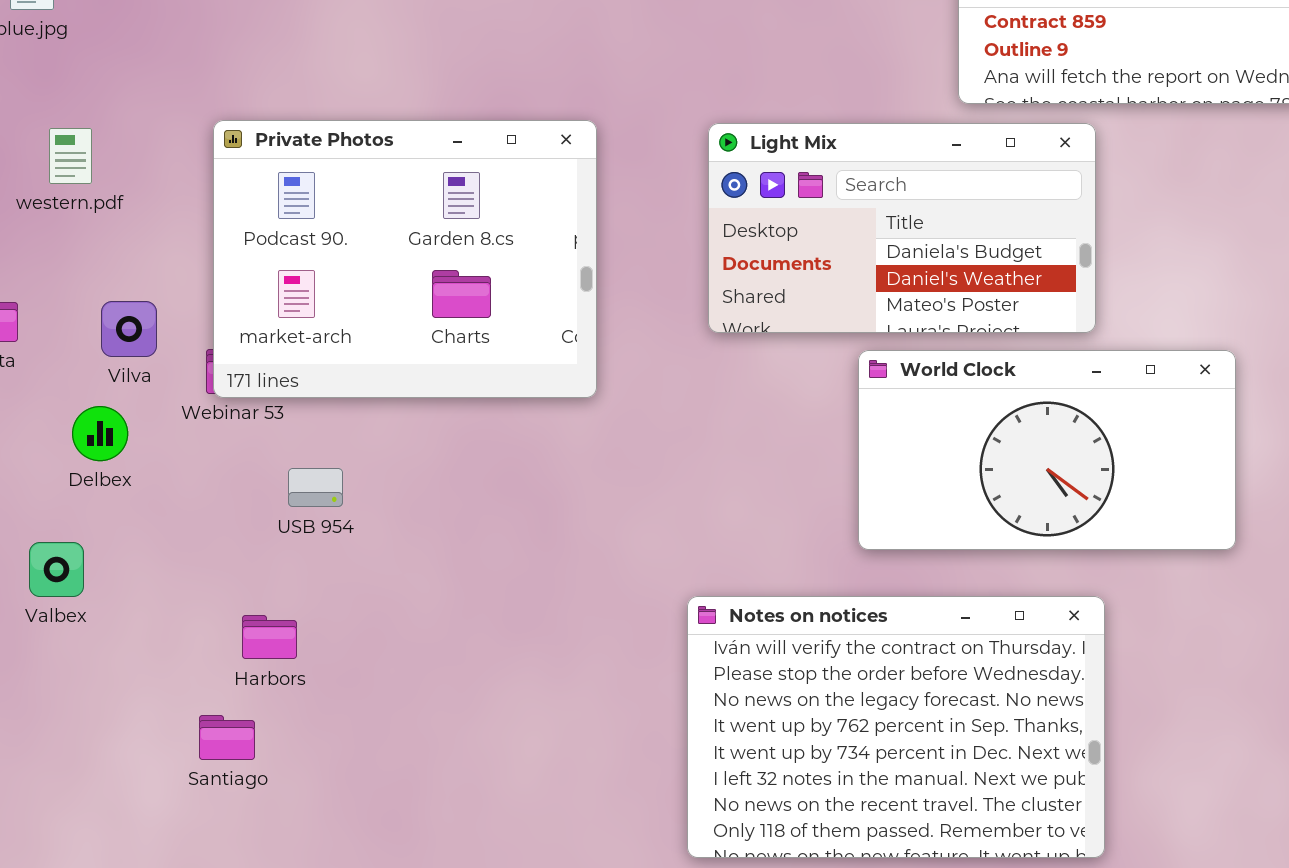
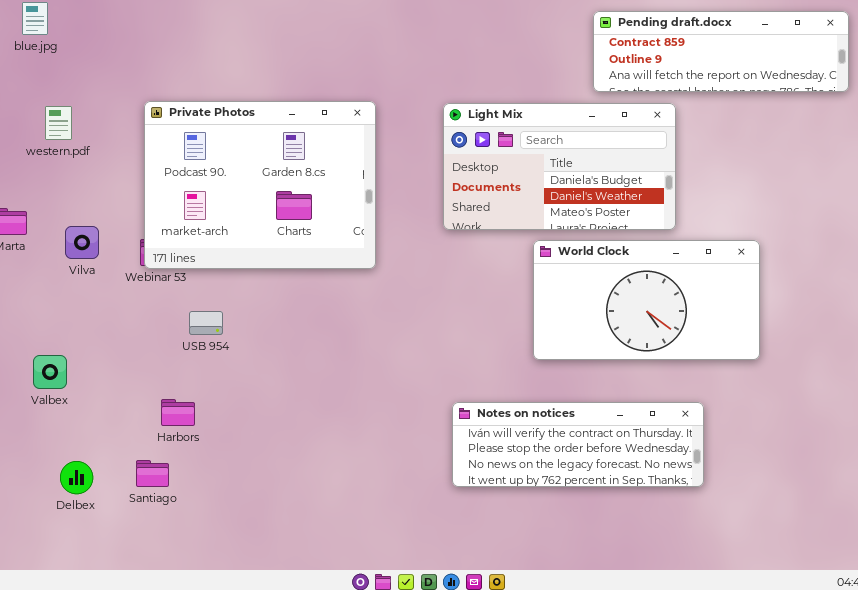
Vilva: [101,301,157,357] -> [65,226,99,259], moved
Delbex: [72,406,128,461] -> [60,461,93,494], moved
Notes on notices: [687,596,1105,858] -> [452,402,704,487], moved, resized

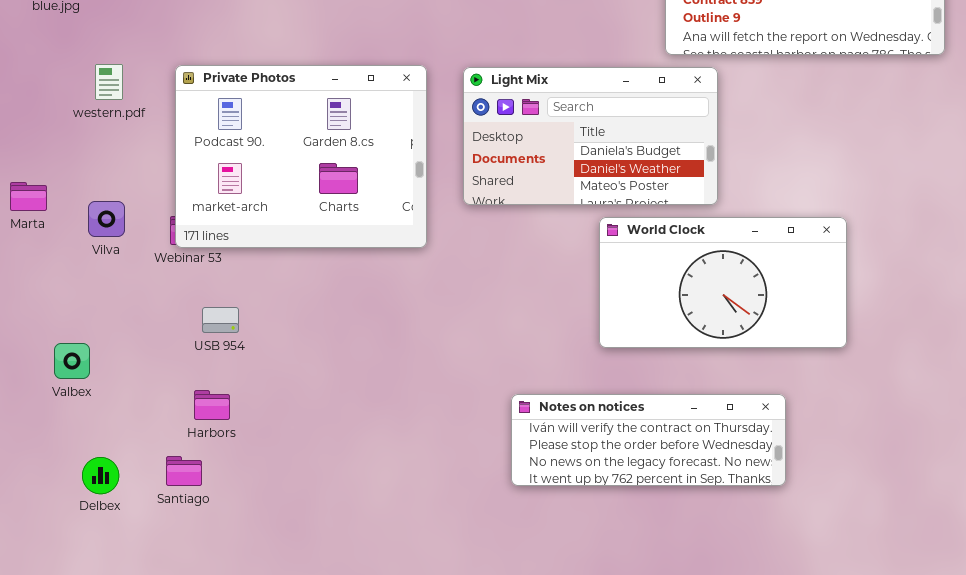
Light Mix: [443,103,676,230] -> [463,67,718,205], moved
western.pdf: [45,106,72,140] -> [95,64,123,100], moved
USB 954: [189,311,223,335] -> [202,307,239,333], moved

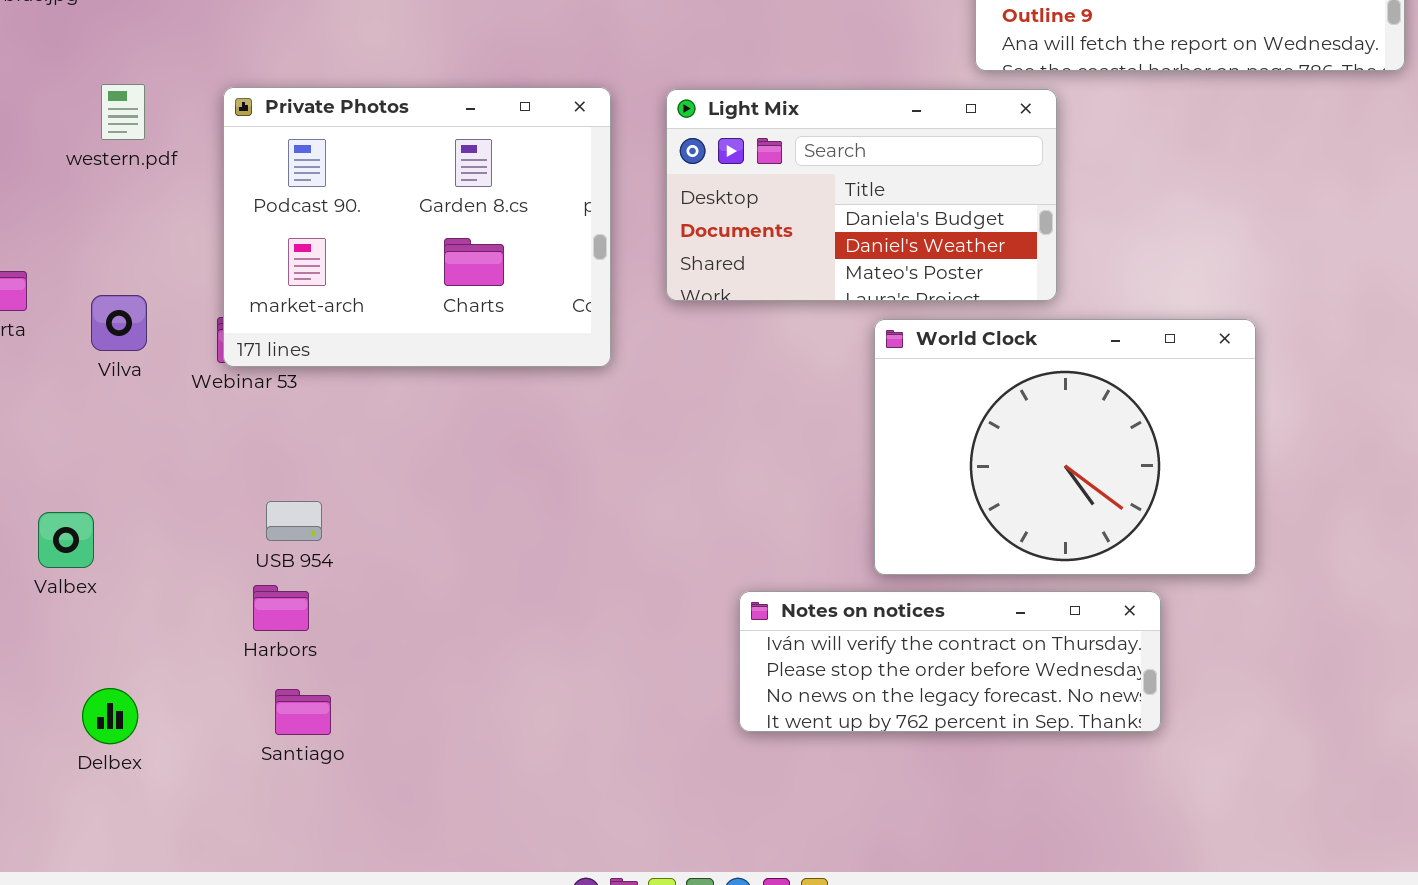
World Clock: [599,217,847,348] -> [874,319,1256,575], resized
USB 954: [202,307,239,333] -> [266,501,322,541], moved
Santiago: [166,456,202,486] -> [275,689,331,735], moved

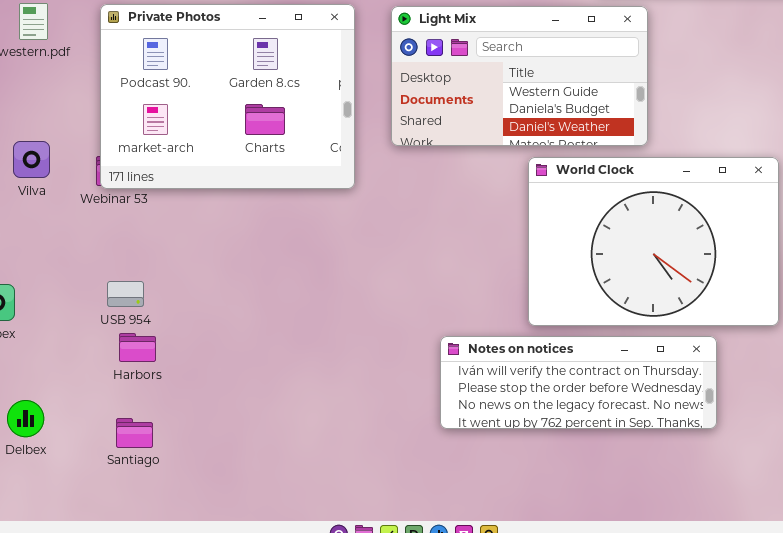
Light Mix: [666,89,1057,301] -> [391,6,648,146], scrolled up 1 row
USB 954: [266,501,322,541] -> [107,281,144,307], moved
Santiago: [275,689,331,735] -> [116,418,153,448], moved

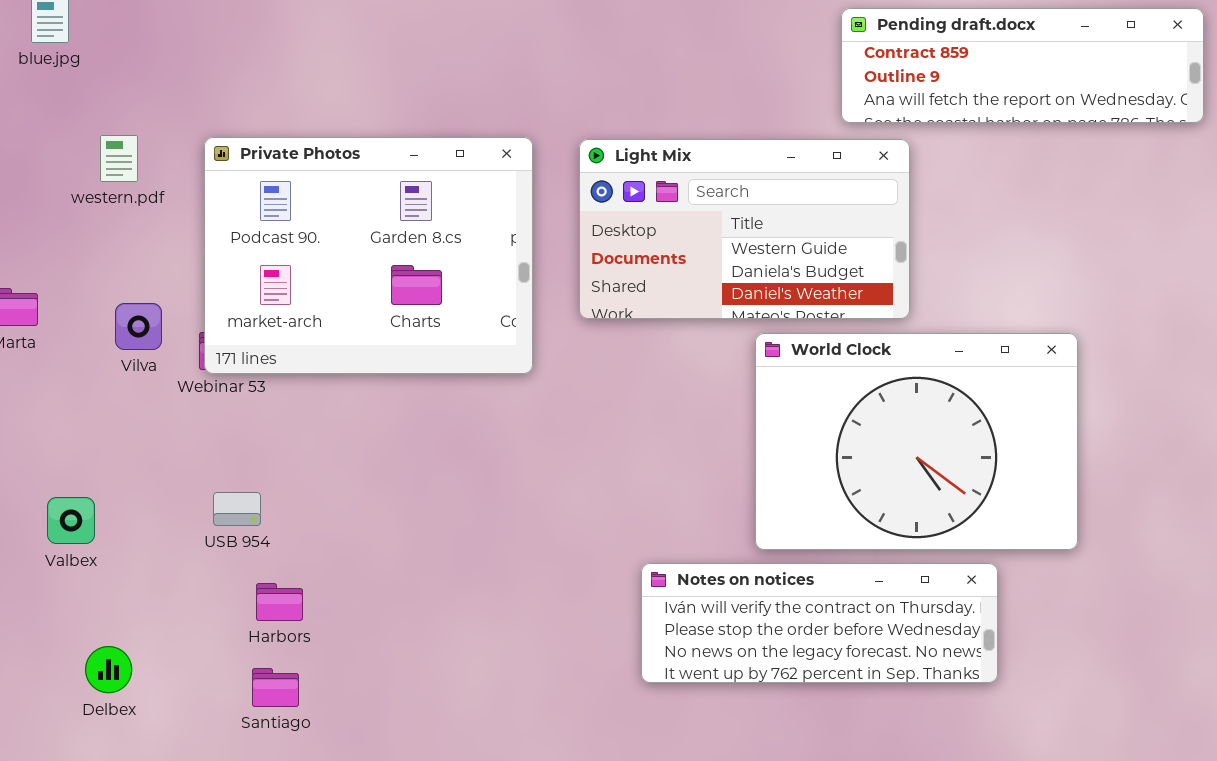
Vilva: [13,141,50,178] -> [115,303,162,350], moved
Harbors: [119,333,156,362] -> [256,583,303,621], moved
Santiago: [116,418,153,448] -> [252,668,299,707], moved

